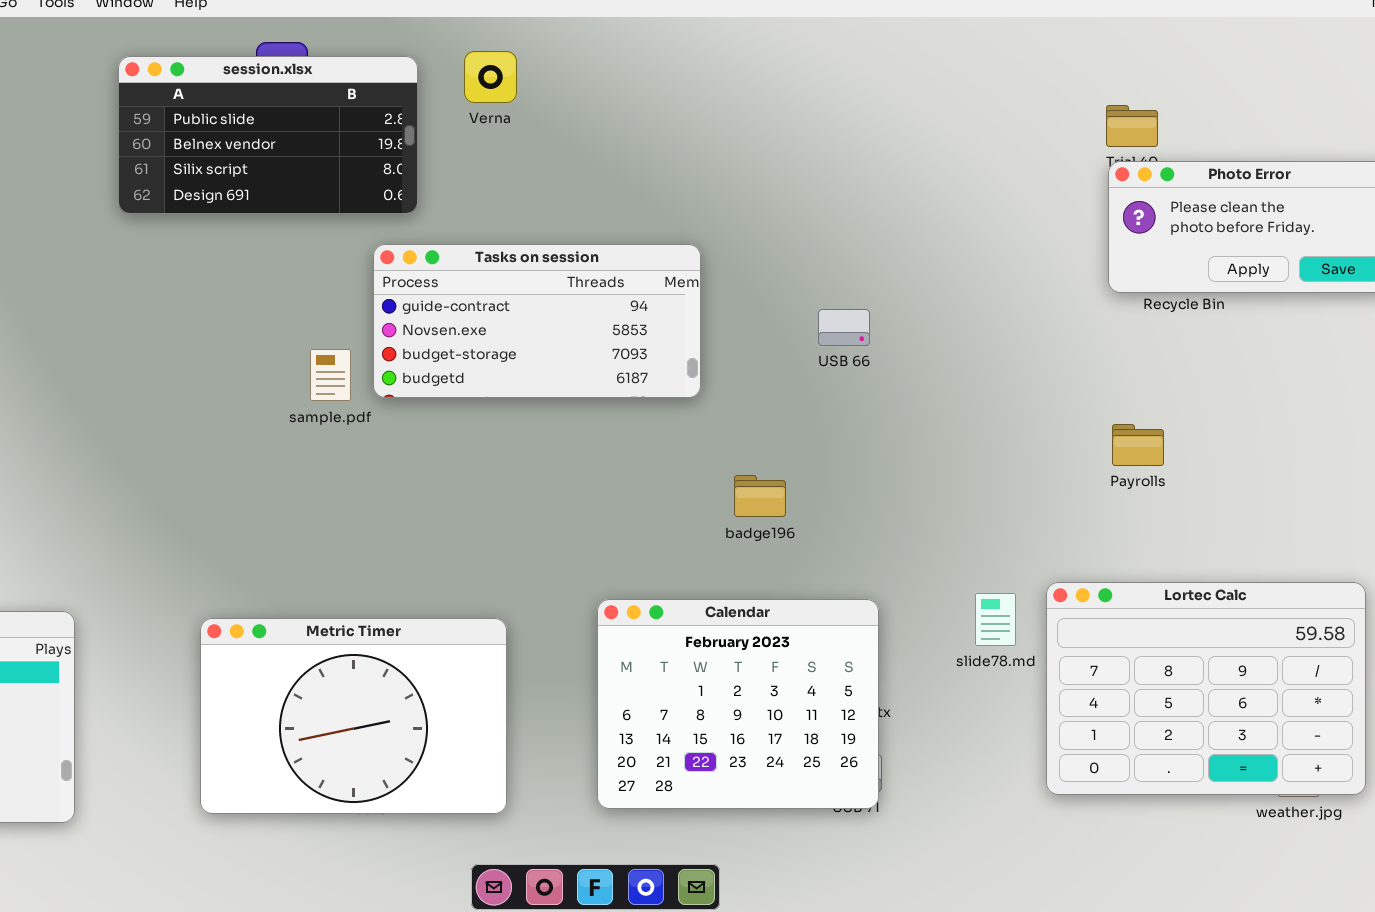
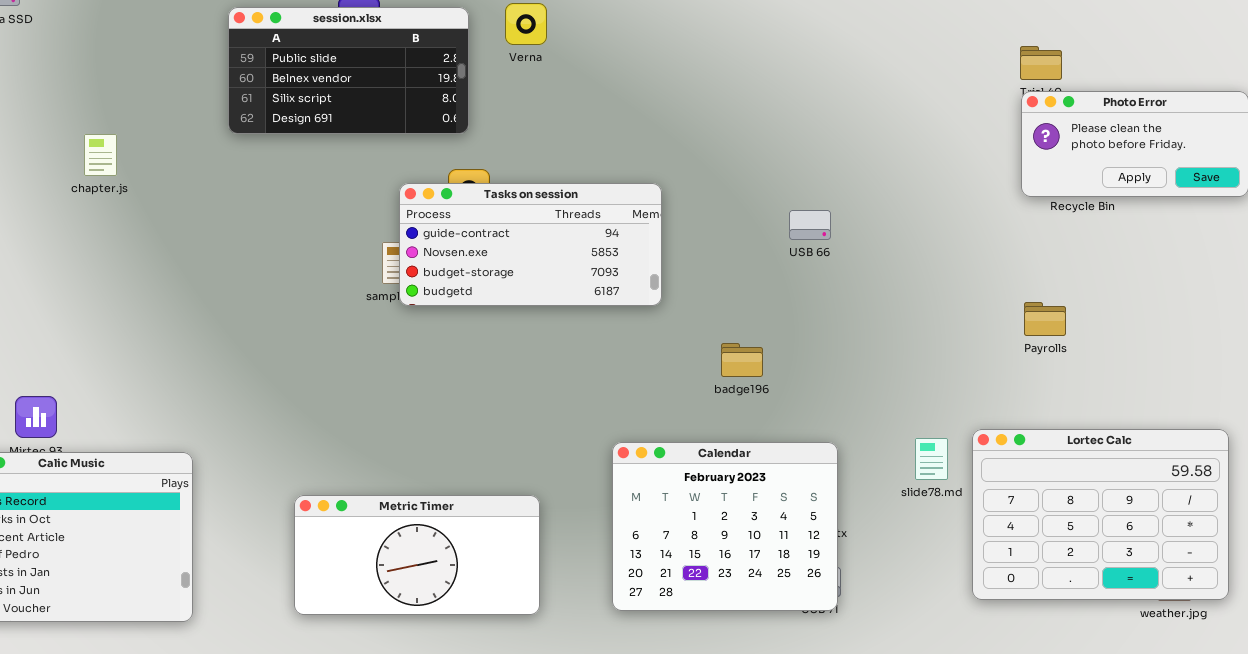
Tasks on session: [373,244,701,398] -> [399,183,662,306], moved
Metric Timer: [200,618,507,814] -> [294,495,540,615], resized

